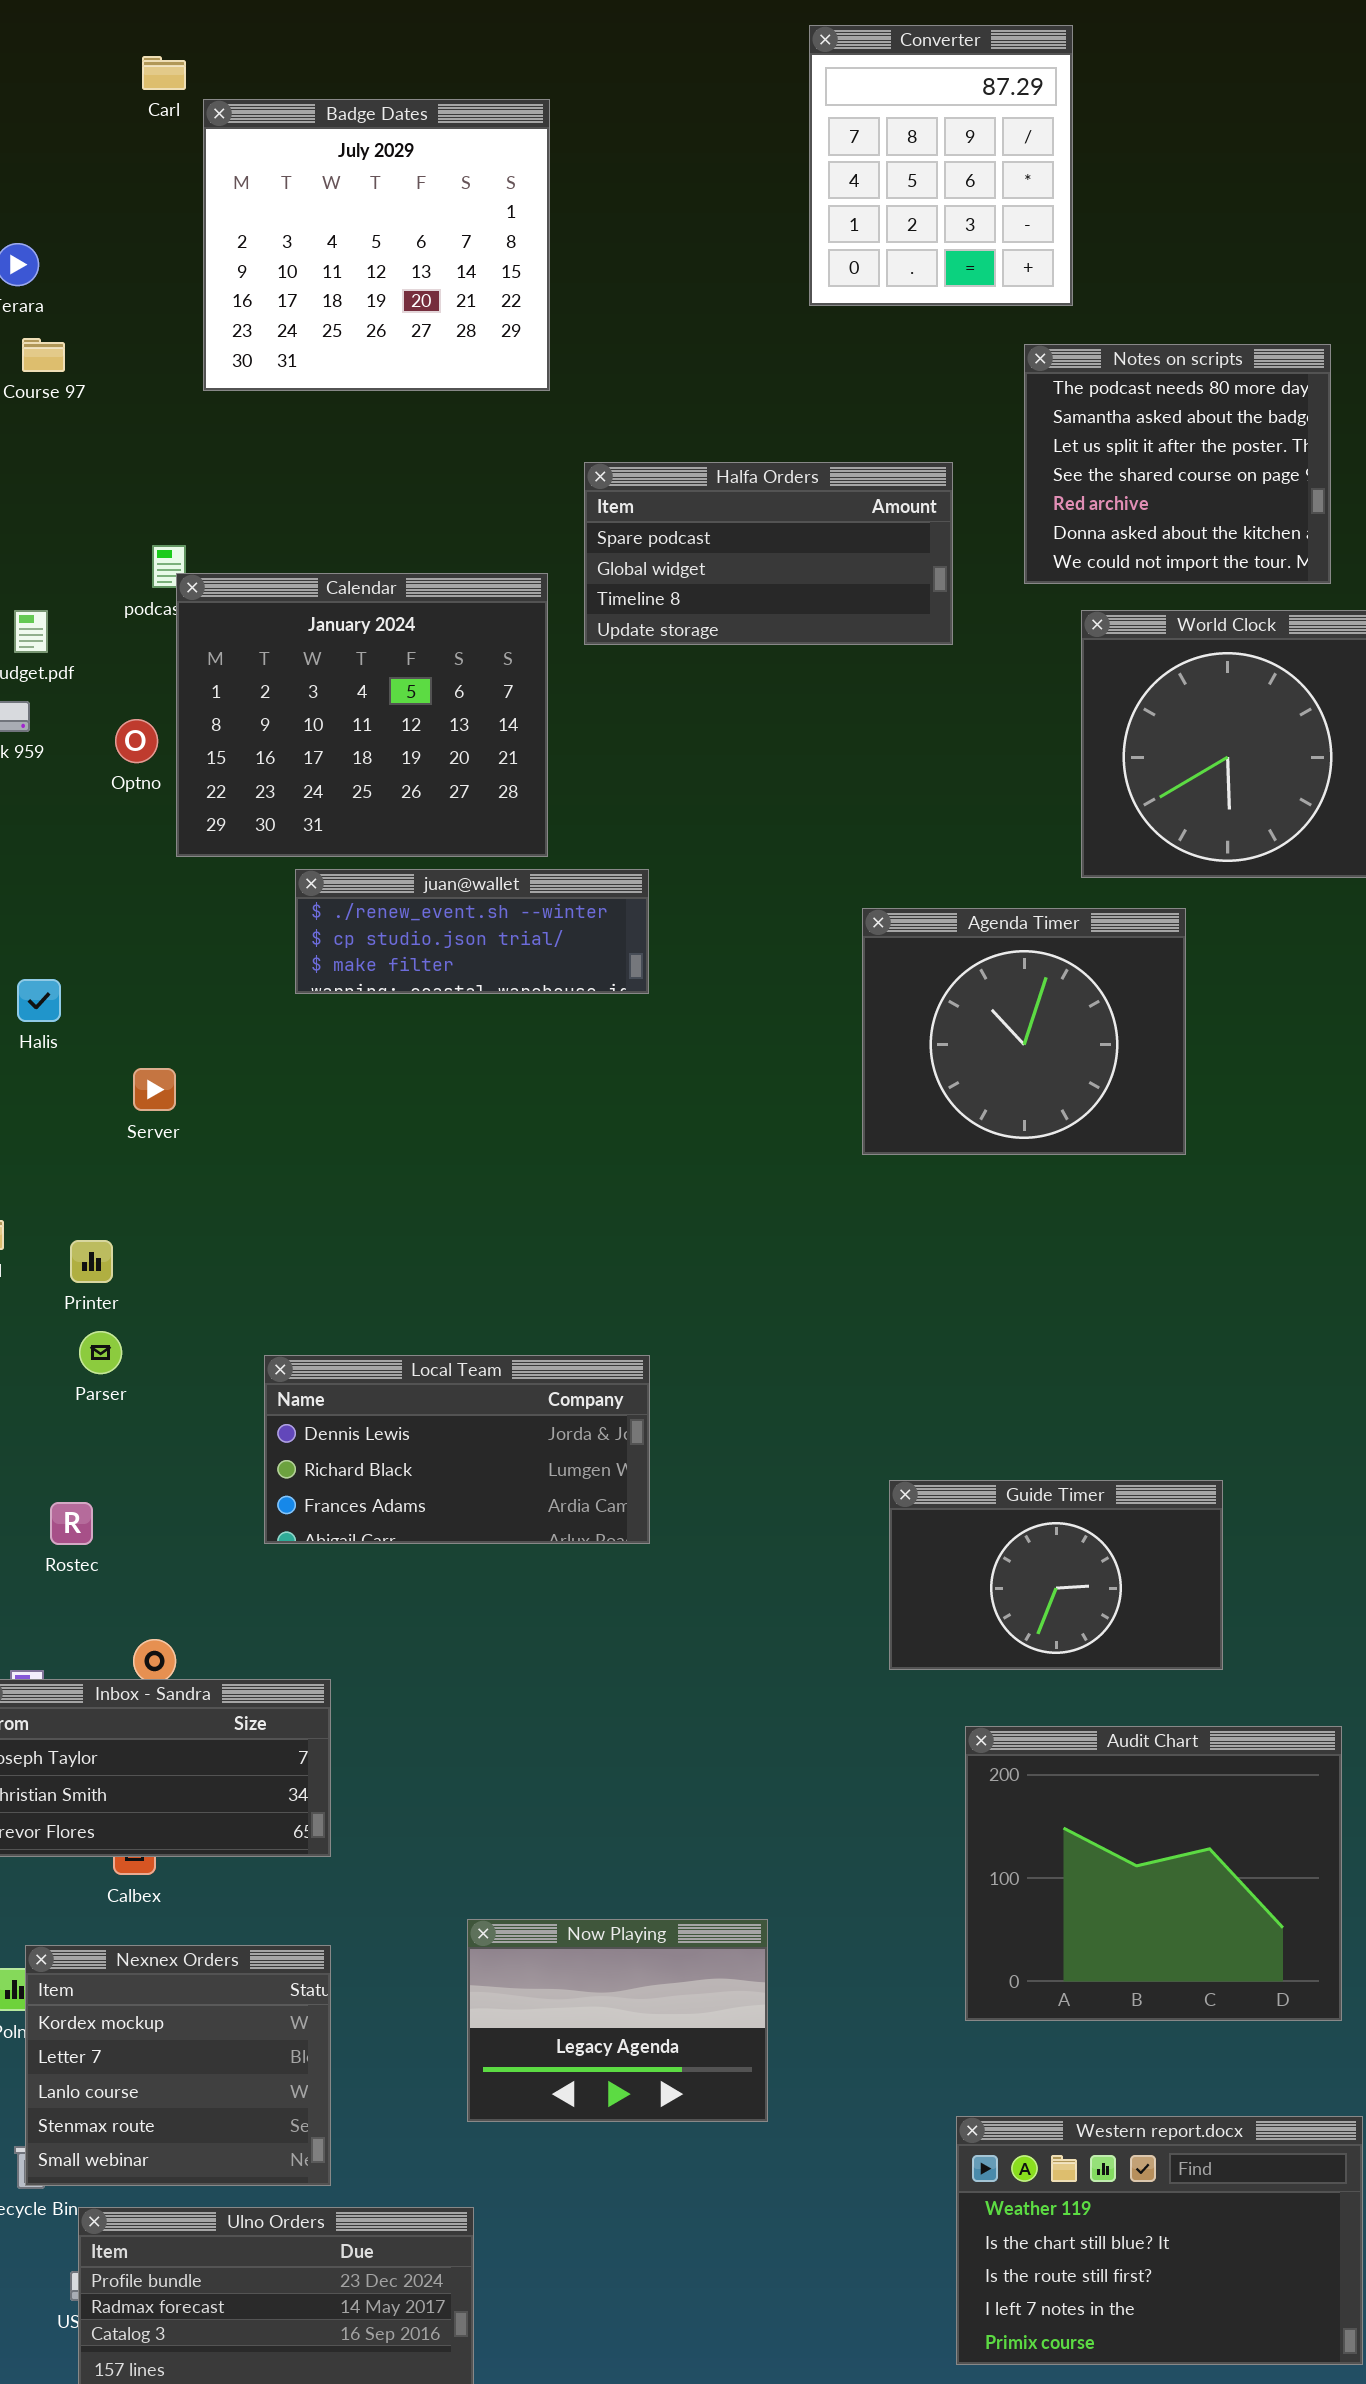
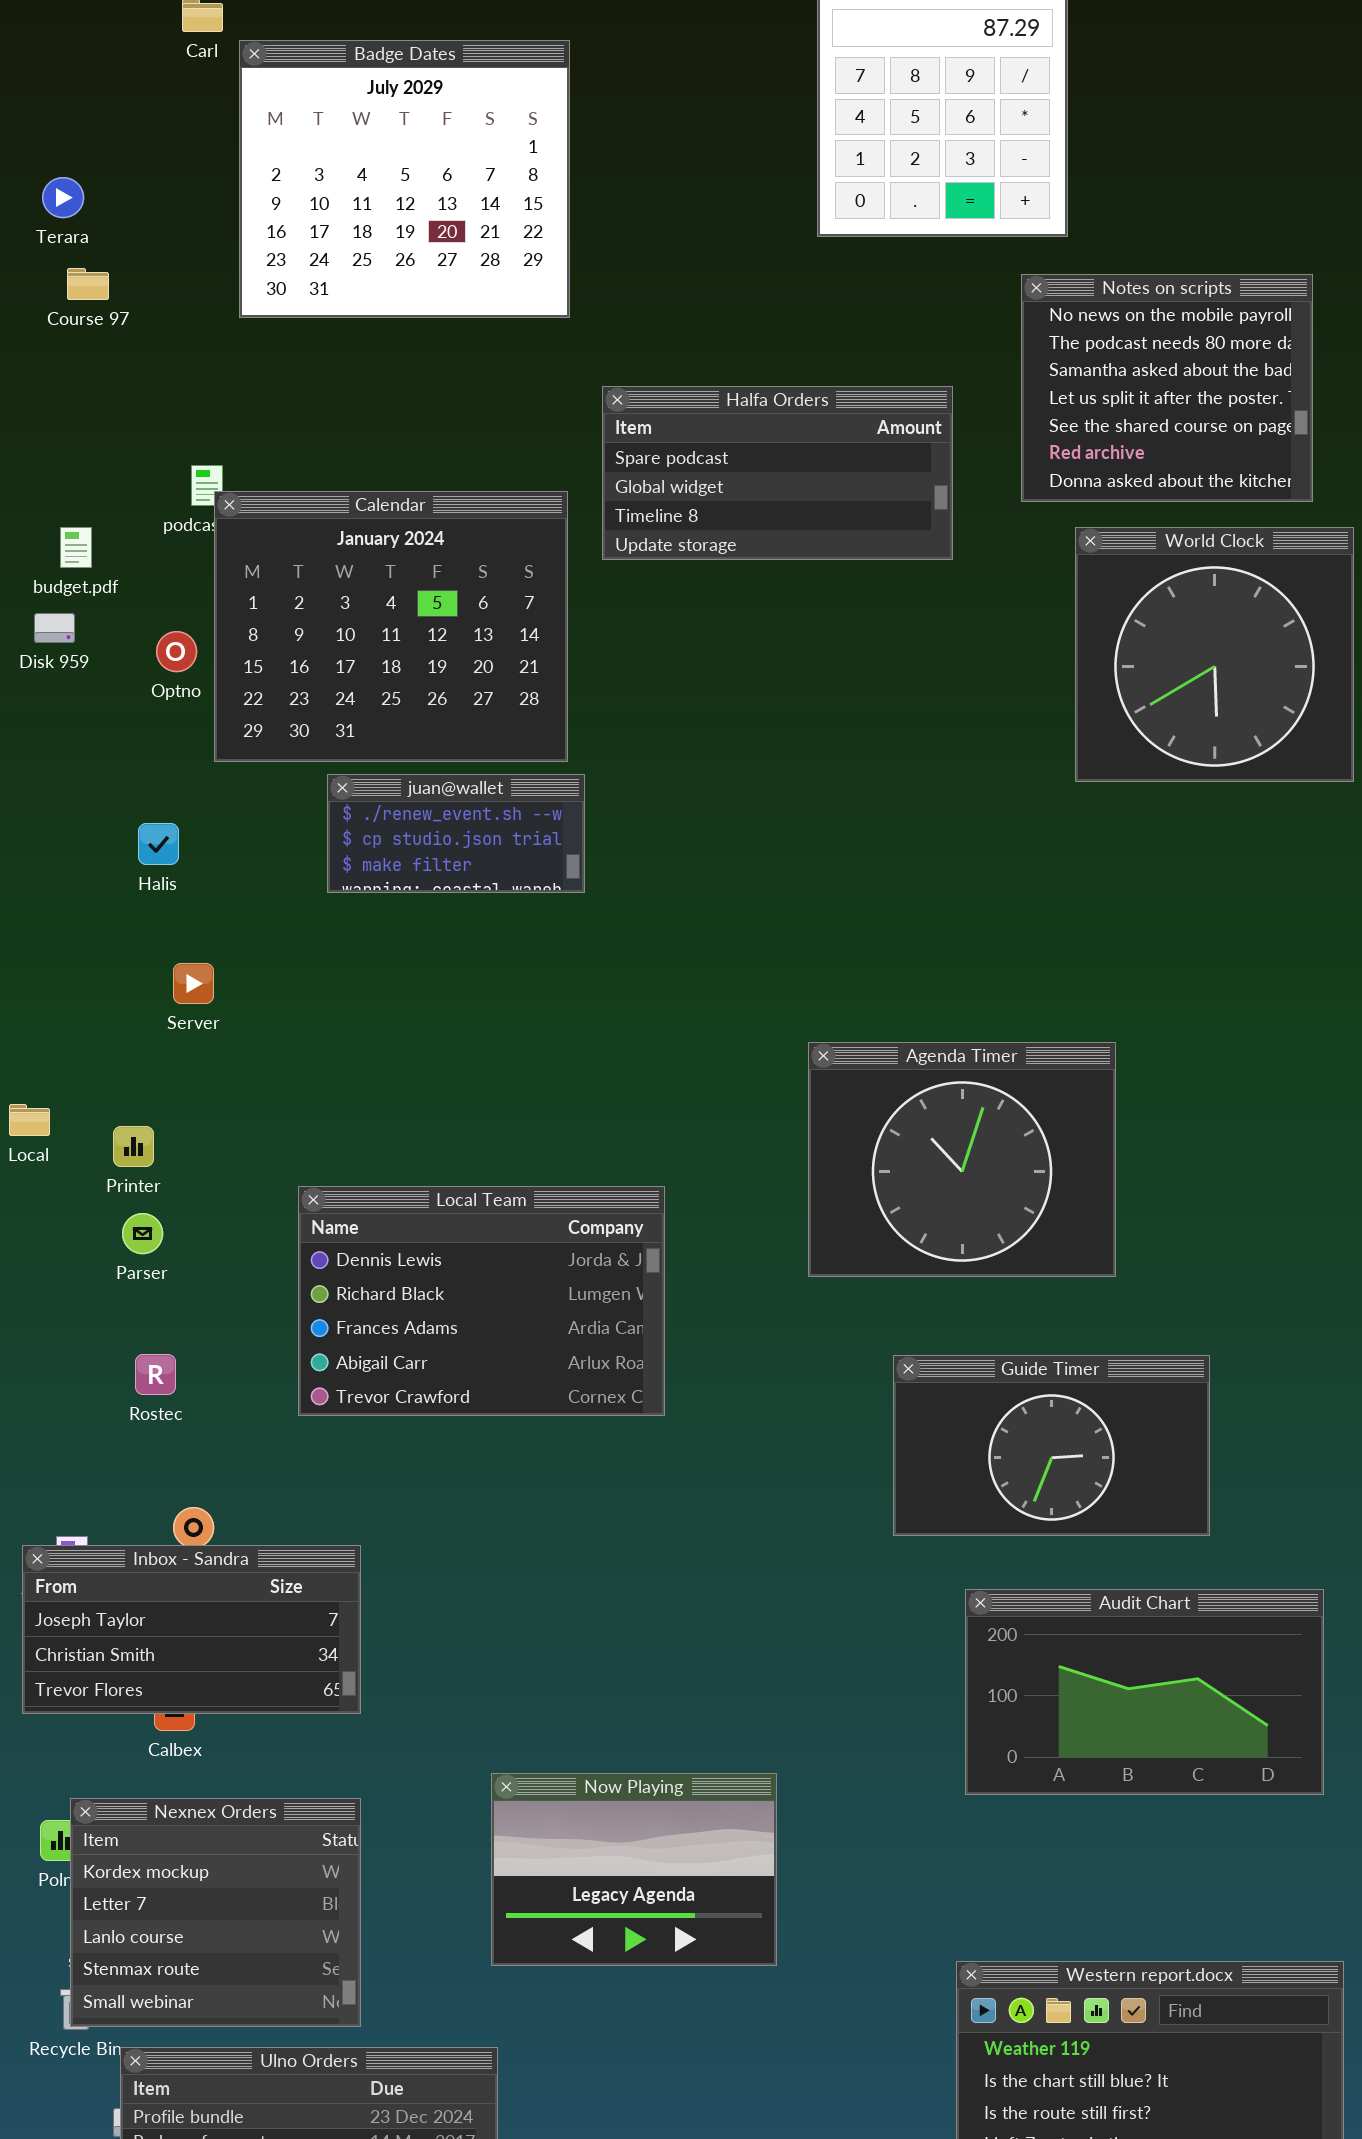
Notes on scripts: [1024,344,1331,584] -> [1021,274,1313,502], scrolled up 1 row
juan@wallet: [295,869,649,994] -> [327,774,585,893], resized
Agenda Timer: [862,908,1186,1155] -> [808,1042,1116,1277], moved
Halis: [17,979,61,1022] -> [138,823,179,865], moved
Local Team: [264,1355,650,1544] -> [298,1186,665,1416], resized
Rostec: [50,1502,93,1545] -> [135,1354,176,1395], moved
Audit Chart: [965,1726,1342,2021] -> [965,1589,1324,1795], resized

